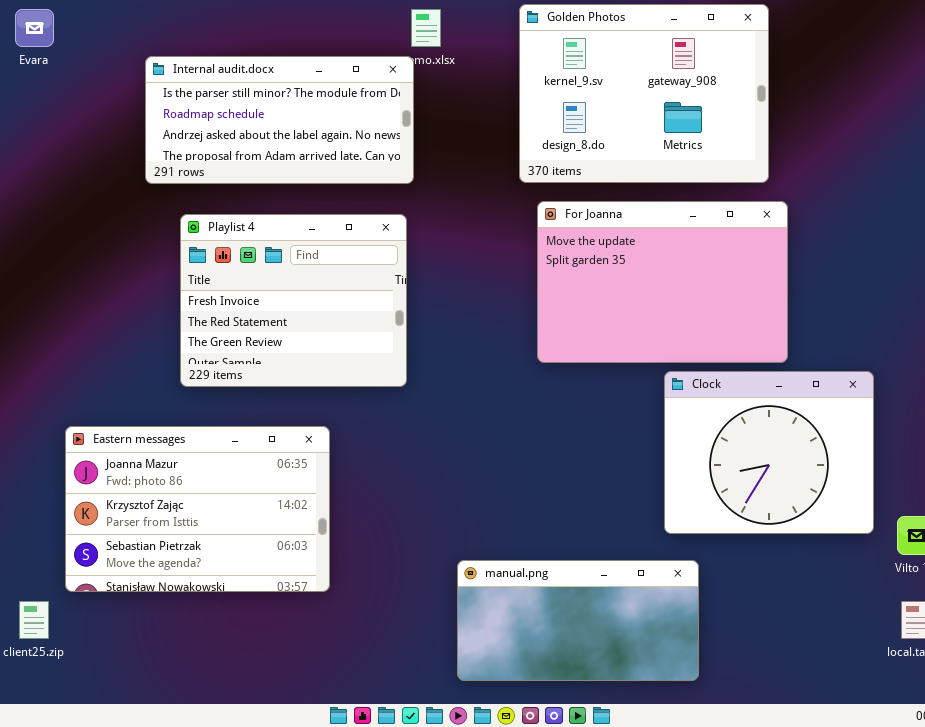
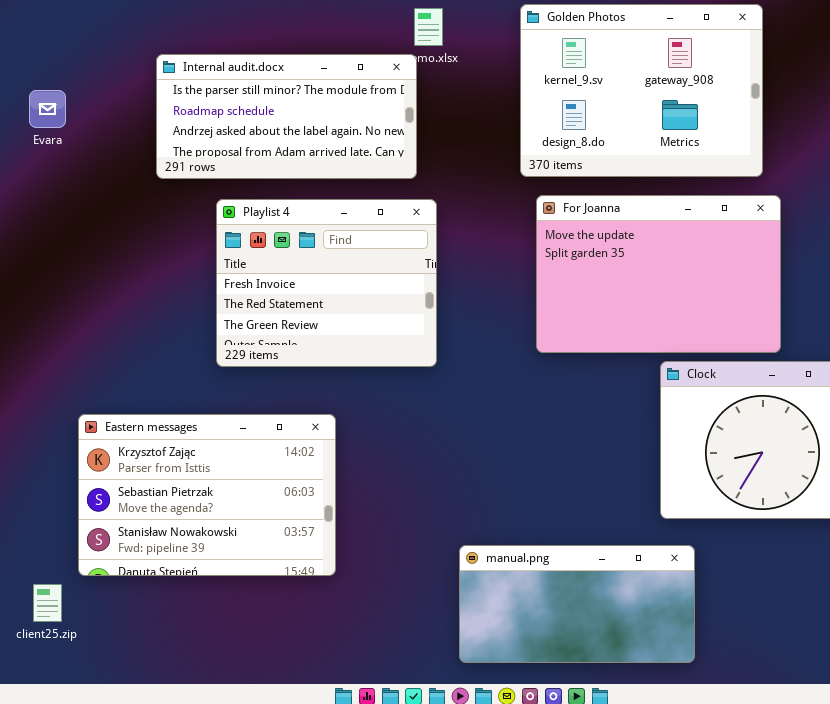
Evara: [15,9,54,47] -> [29,90,66,128], moved
Playlist 4: [180,214,407,387] -> [216,199,437,367], moved
Eastern messages: [65,426,330,592] -> [78,414,336,576], scrolled down 1 row

